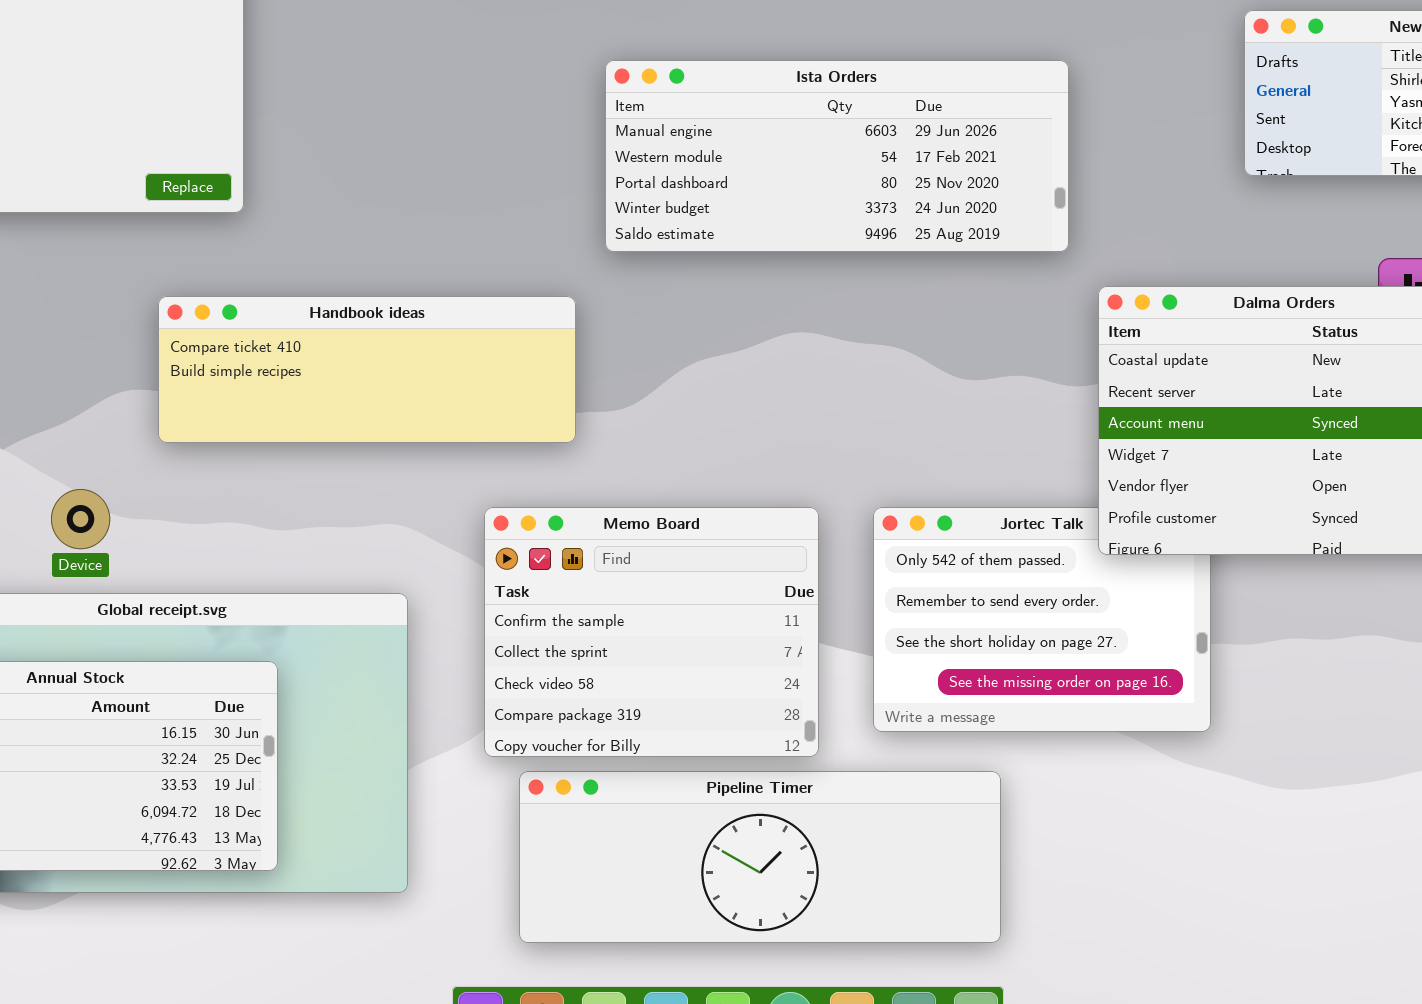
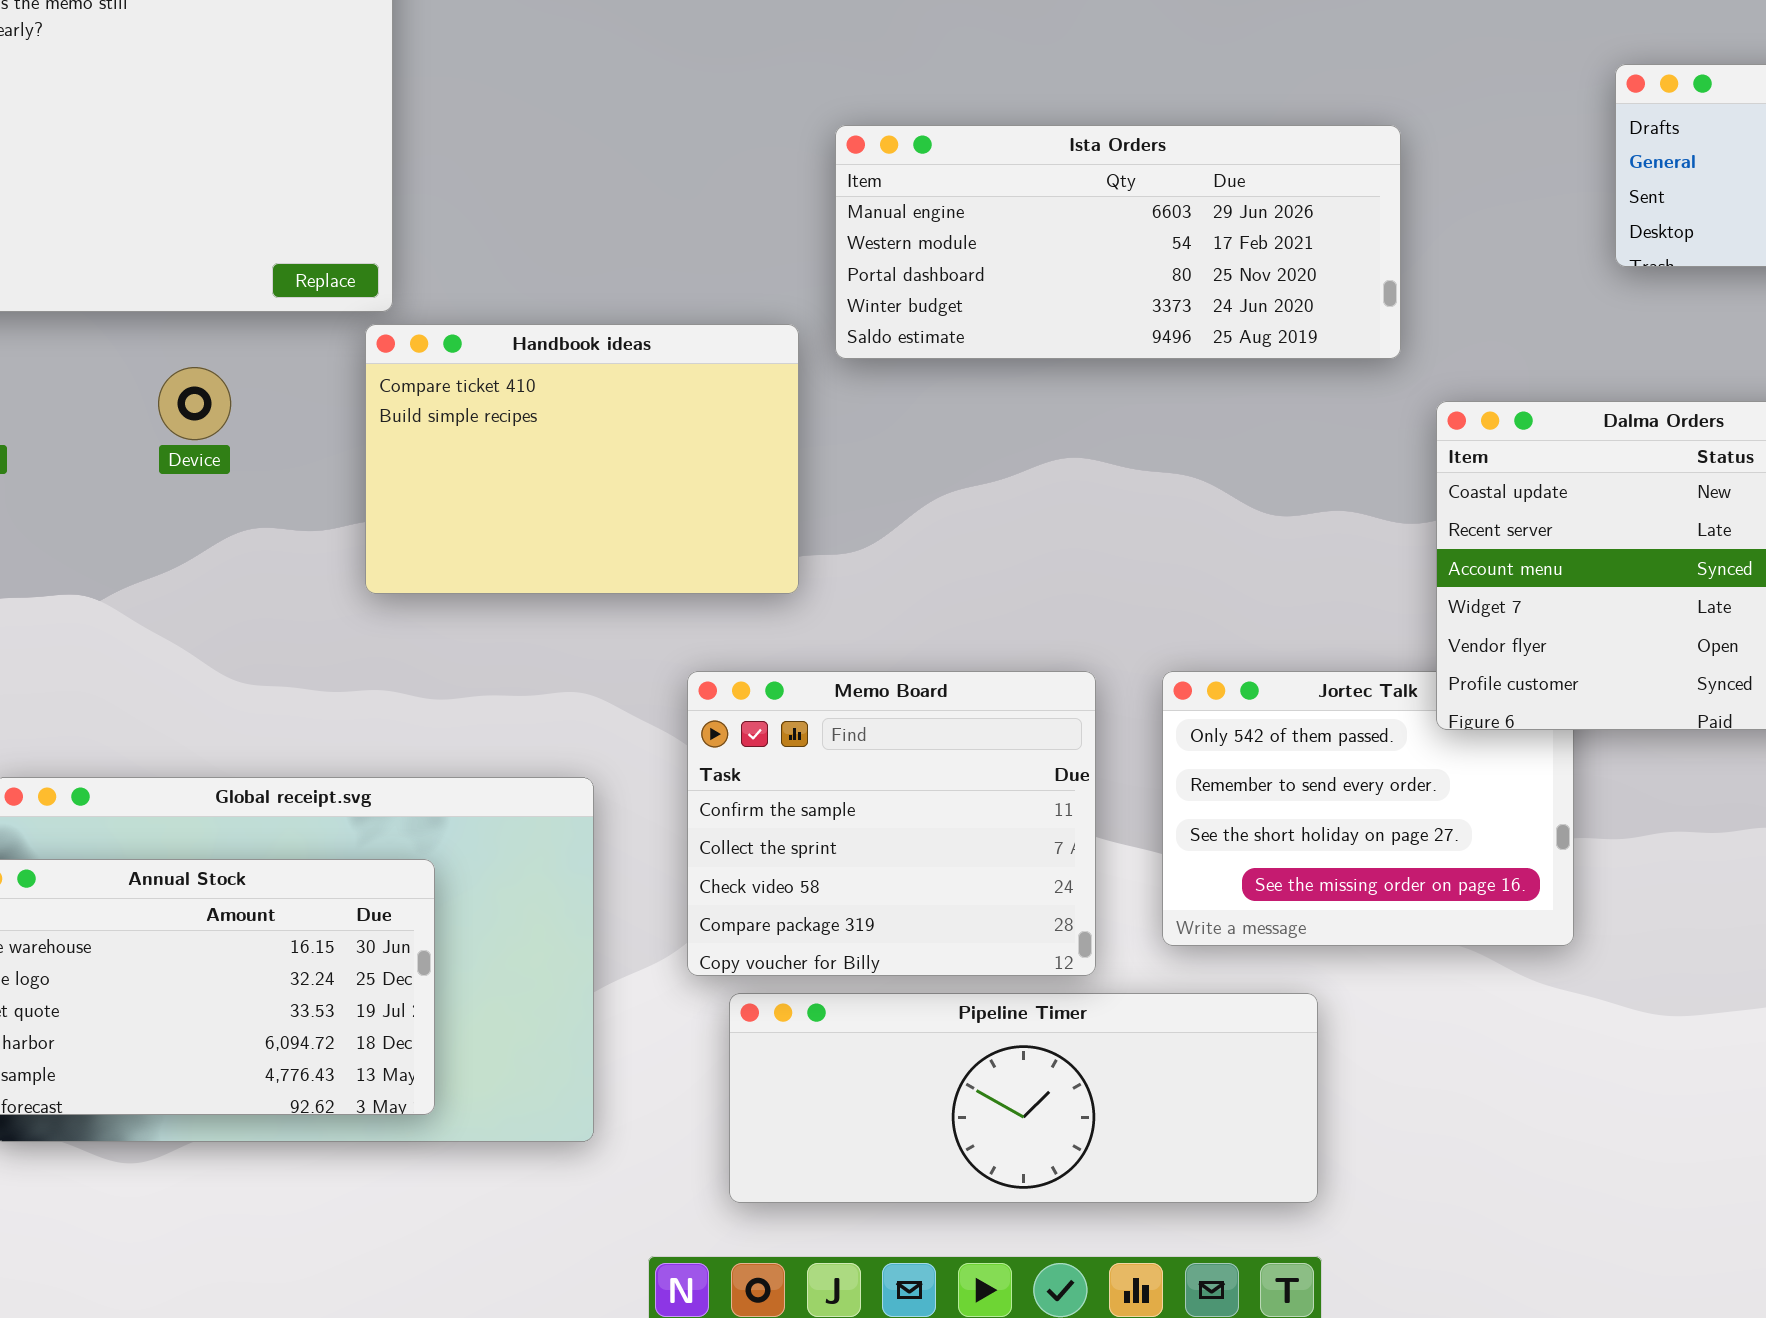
Handbook ideas: [158,296,576,443] -> [365,324,799,594], resized
Device: [51,489,110,549] -> [158,367,231,440], moved

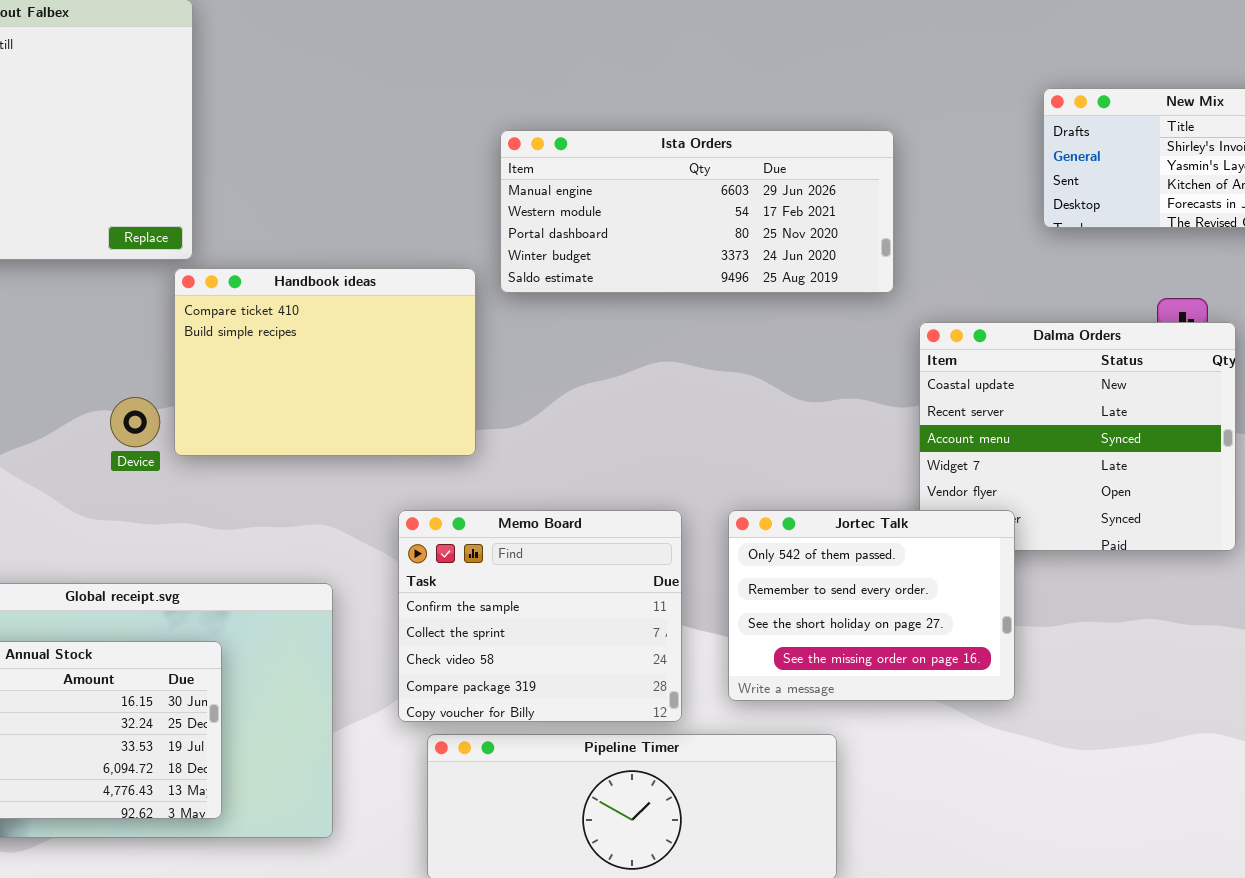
Device: [158,367,231,440] -> [110,397,160,447], moved
Jortec Talk: [1162,671,1574,946] -> [728,510,1015,701], raised

